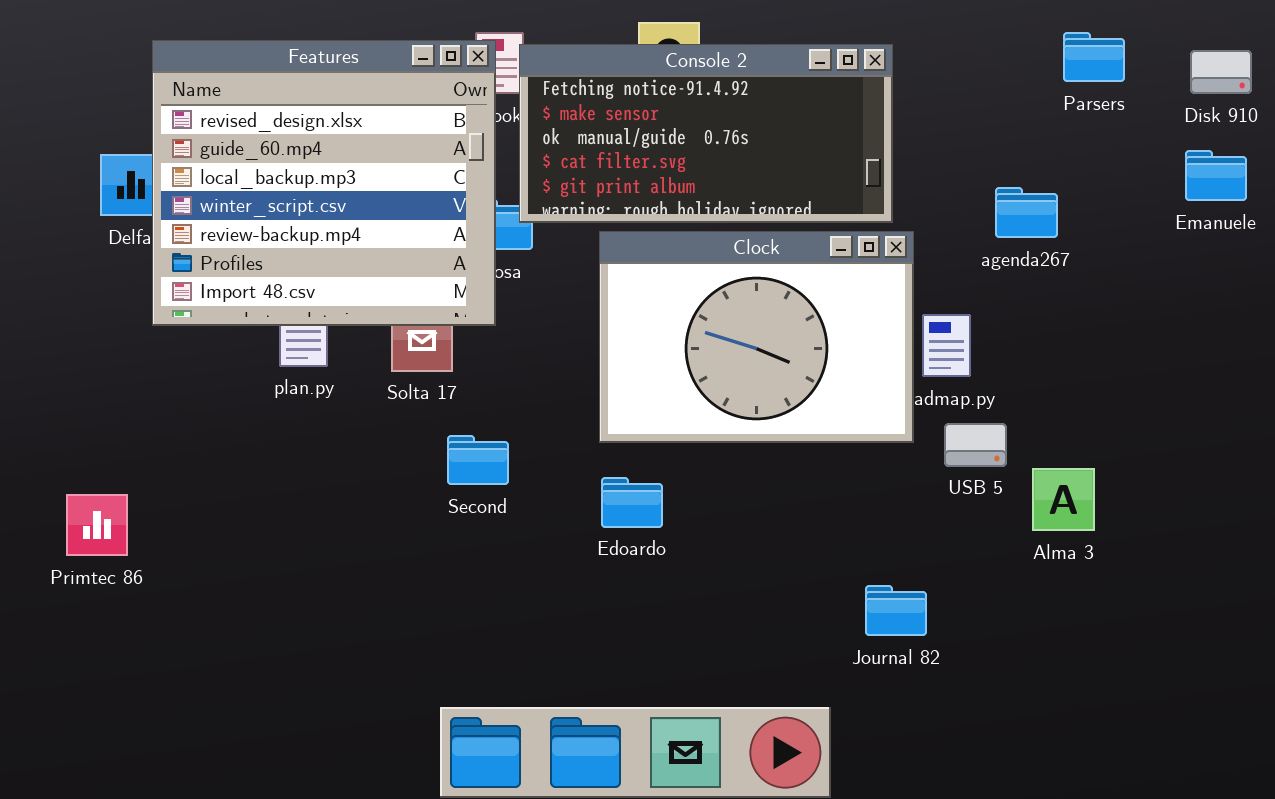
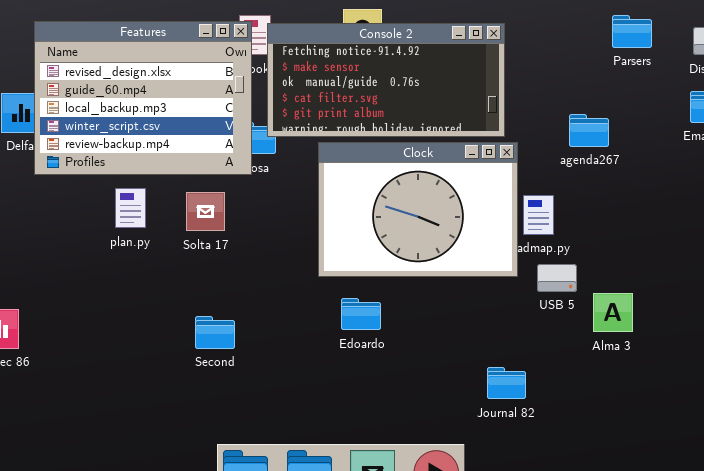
Features: [152,40,496,326] -> [34,21,252,175], resized
Second: [447,435,509,485] -> [195,316,235,349], moved
Edoardo: [601,477,663,528] -> [341,298,381,330], moved

